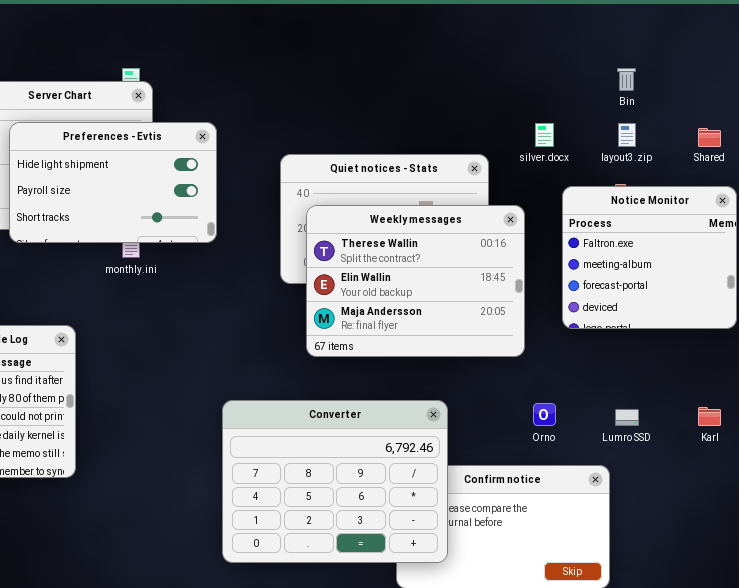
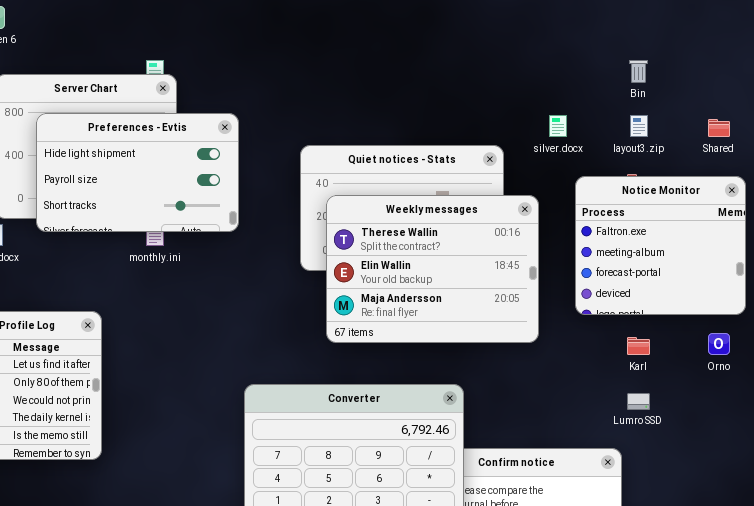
Orno: [533,403,556,426] -> [708,333,730,355], moved
Karl: [698,407,721,426] -> [627,337,650,355], moved

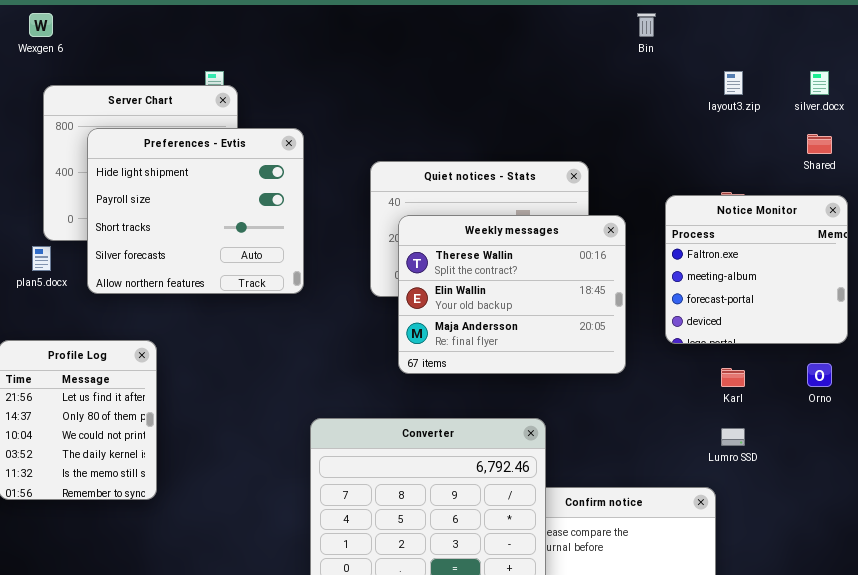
Bin: [629,60,648,83] -> [637,13,656,37], moved
Preferences - Evtis: [36,113,239,232] -> [87,128,304,294], resized
silver.docx: [549,115,567,137] -> [810,71,829,95], moved
layout3.zip: [630,115,648,137] -> [724,71,743,95], moved

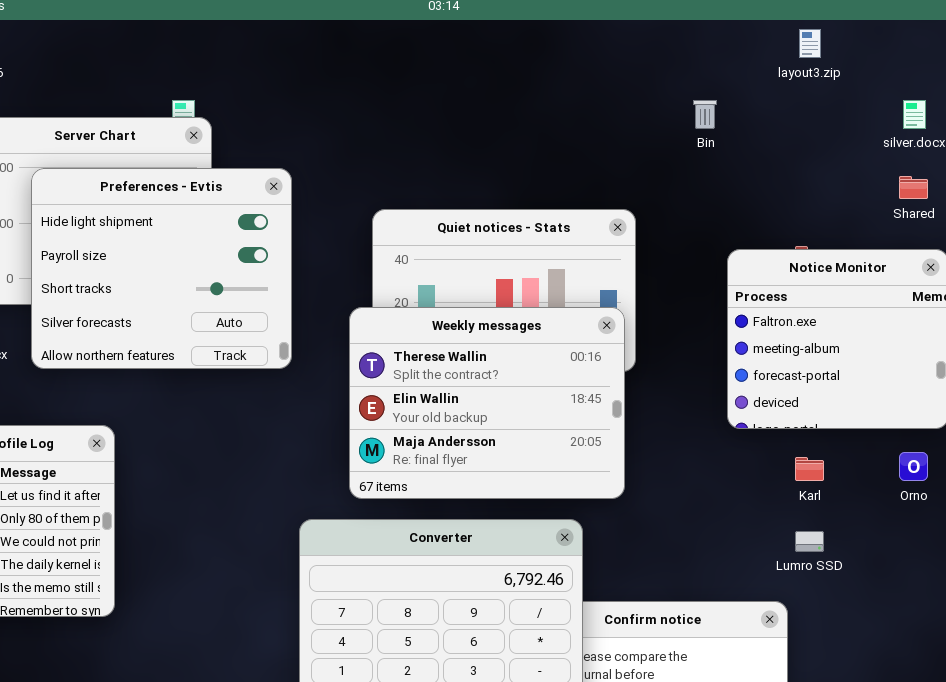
Bin: [637,13,656,37] -> [693,100,717,129], moved
layout3.zip: [724,71,743,95] -> [799,29,821,58], moved
Weekly messages: [398,215,626,374] -> [349,307,625,499], moved

